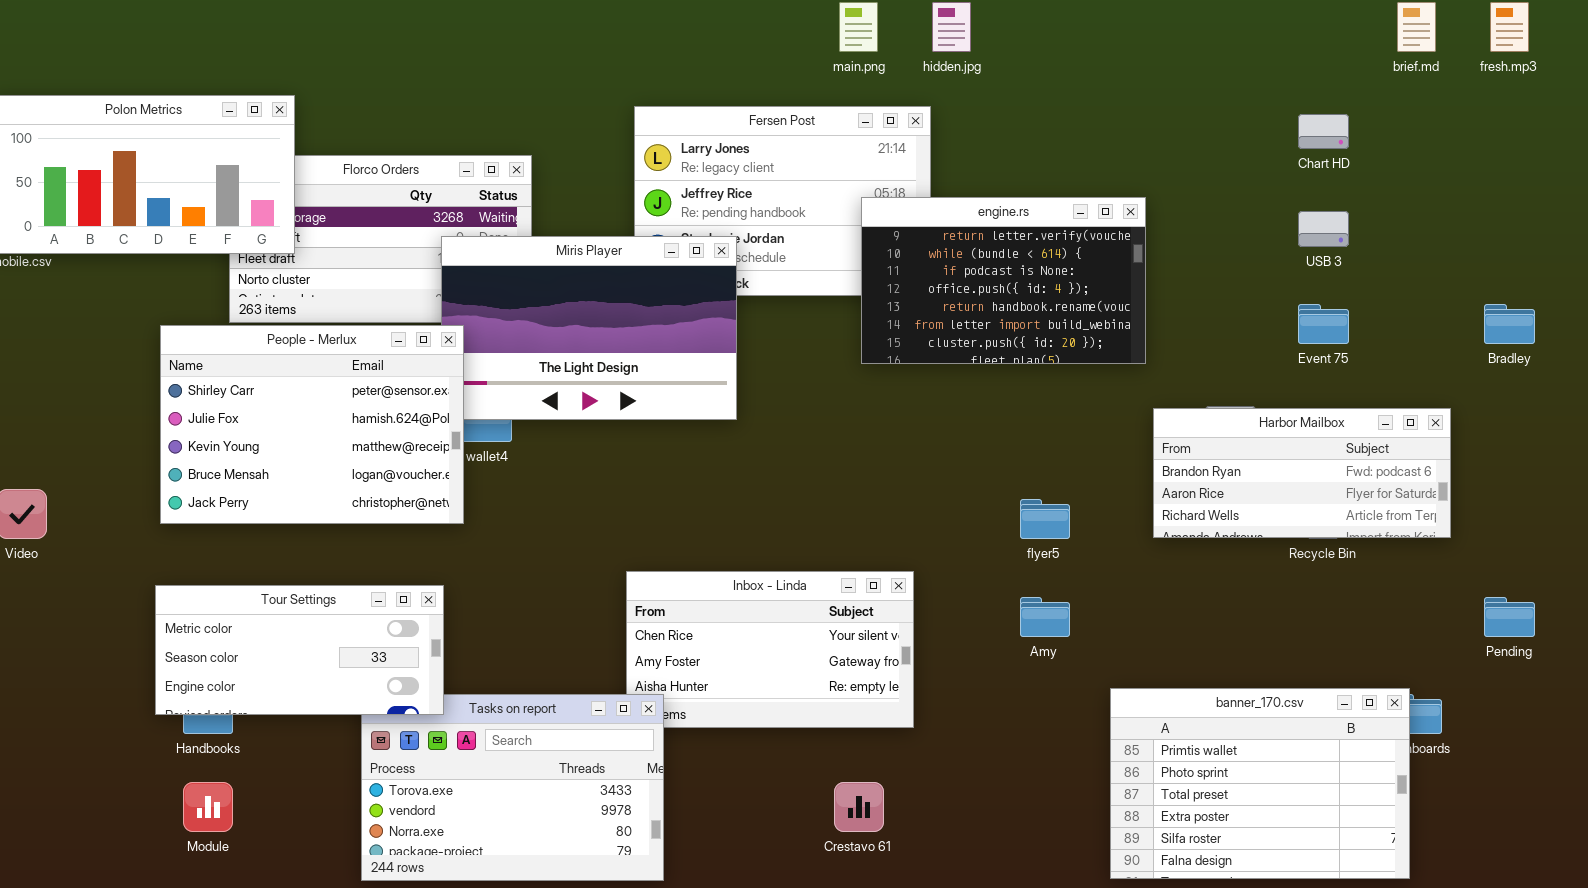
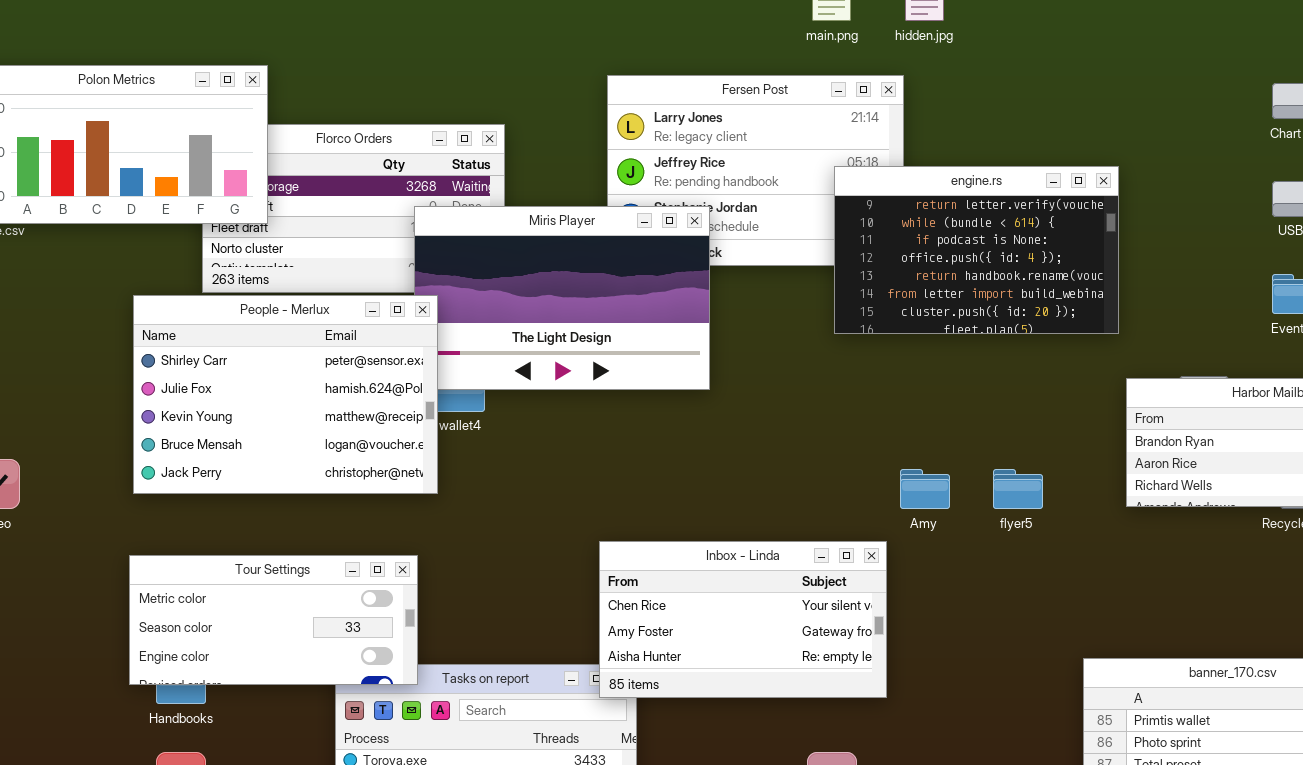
Inbox - Linda: [626,571,914,728] -> [599,541,887,698], raised
Amy: [1020,597,1070,637] -> [900,469,950,509], moved

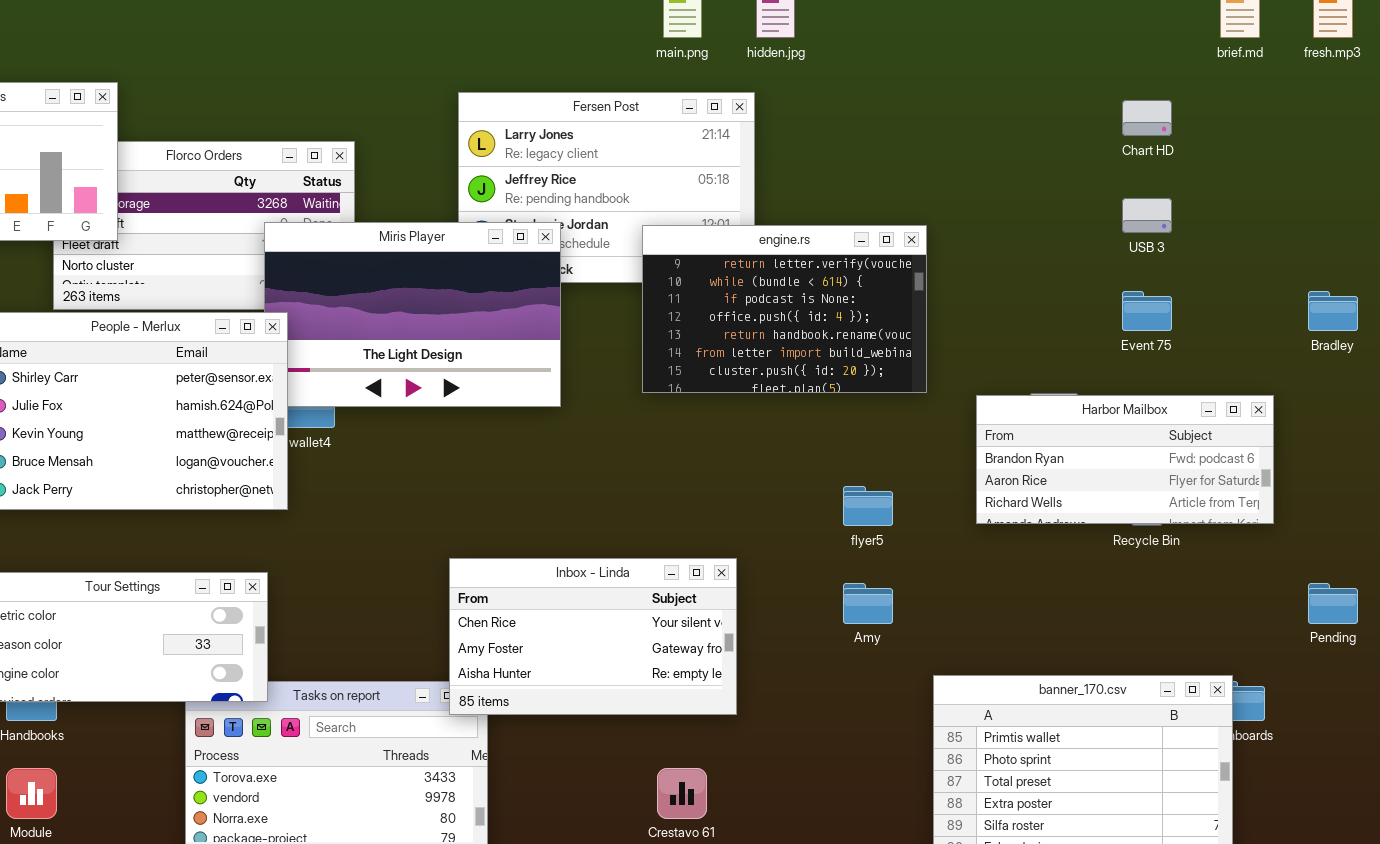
engine.rs: [834,166,1119,334] -> [642,225,927,393], moved
Amy: [900,469,950,509] -> [843,583,893,624], moved

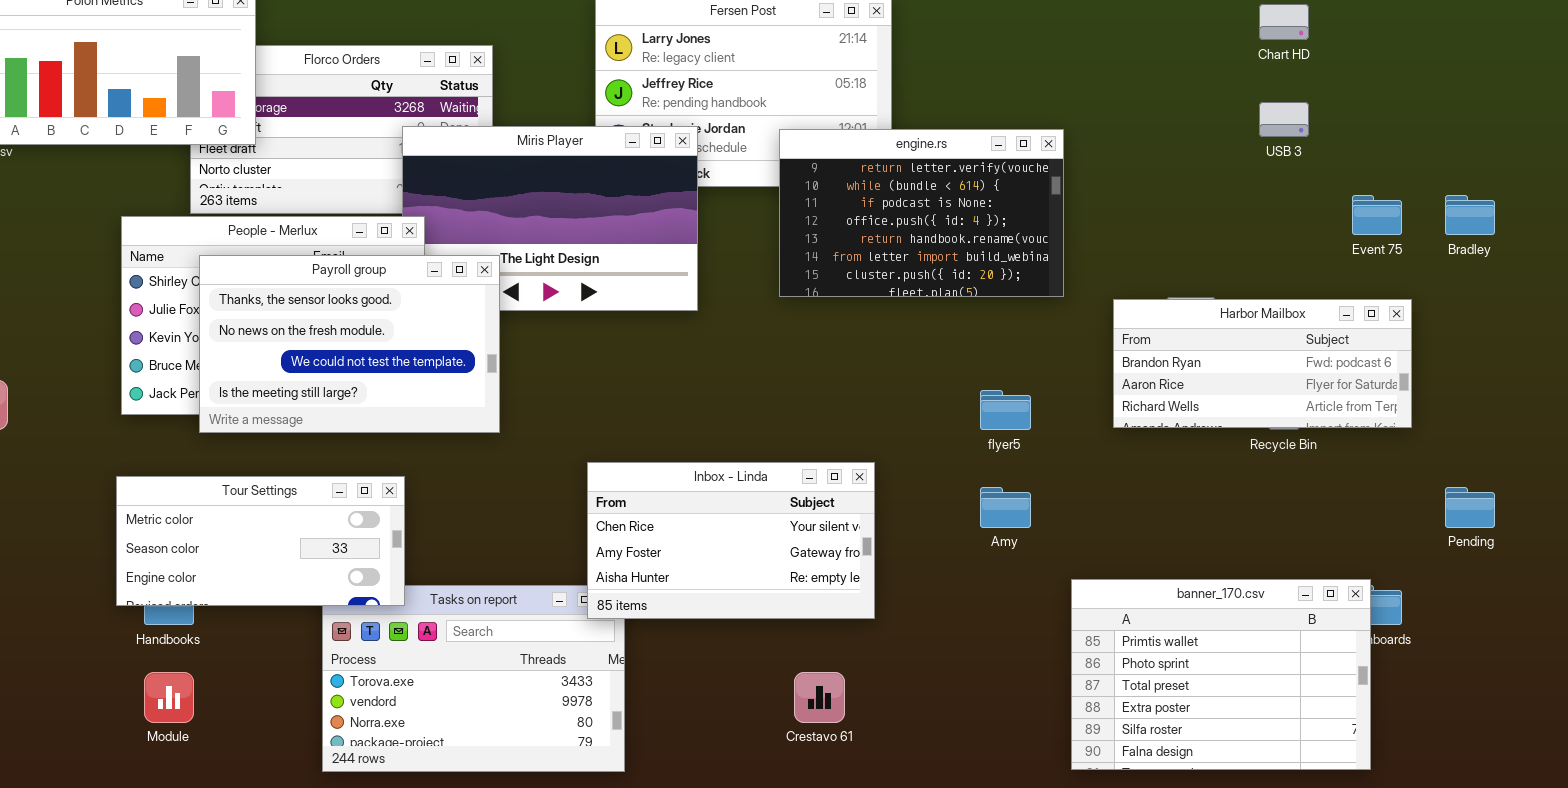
Event 75: [1122,291,1172,331] -> [1352,195,1402,235], moved
Payroll group: none -> [199,255,500,433], opened

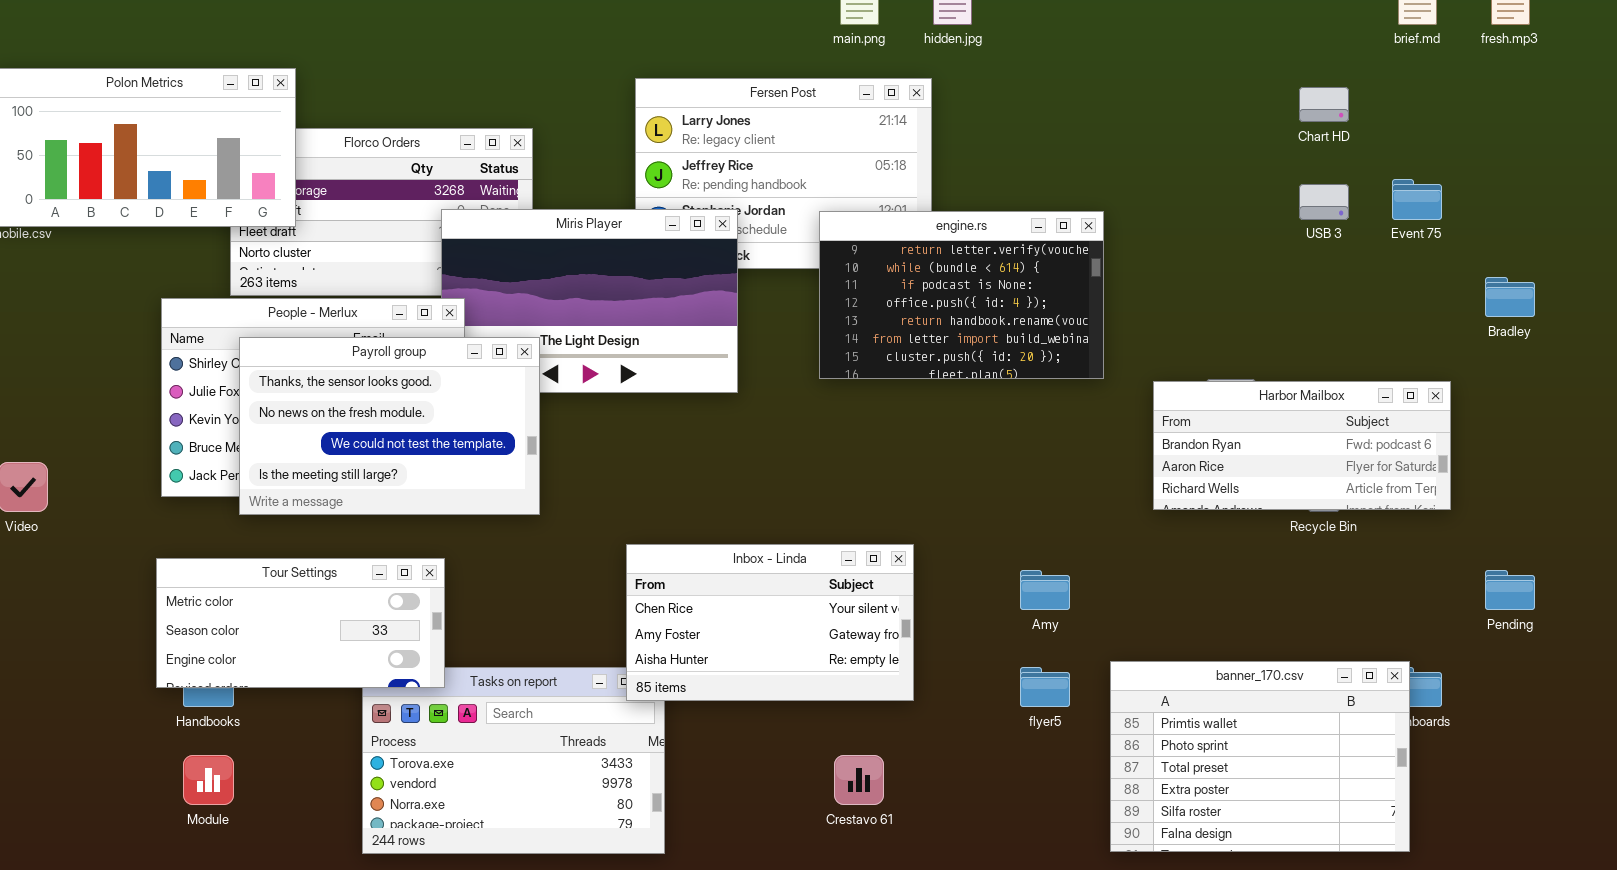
Event 75: [1352,195,1402,235] -> [1392,179,1442,220], moved
flyer5: [980,390,1031,430] -> [1020,667,1070,707], moved

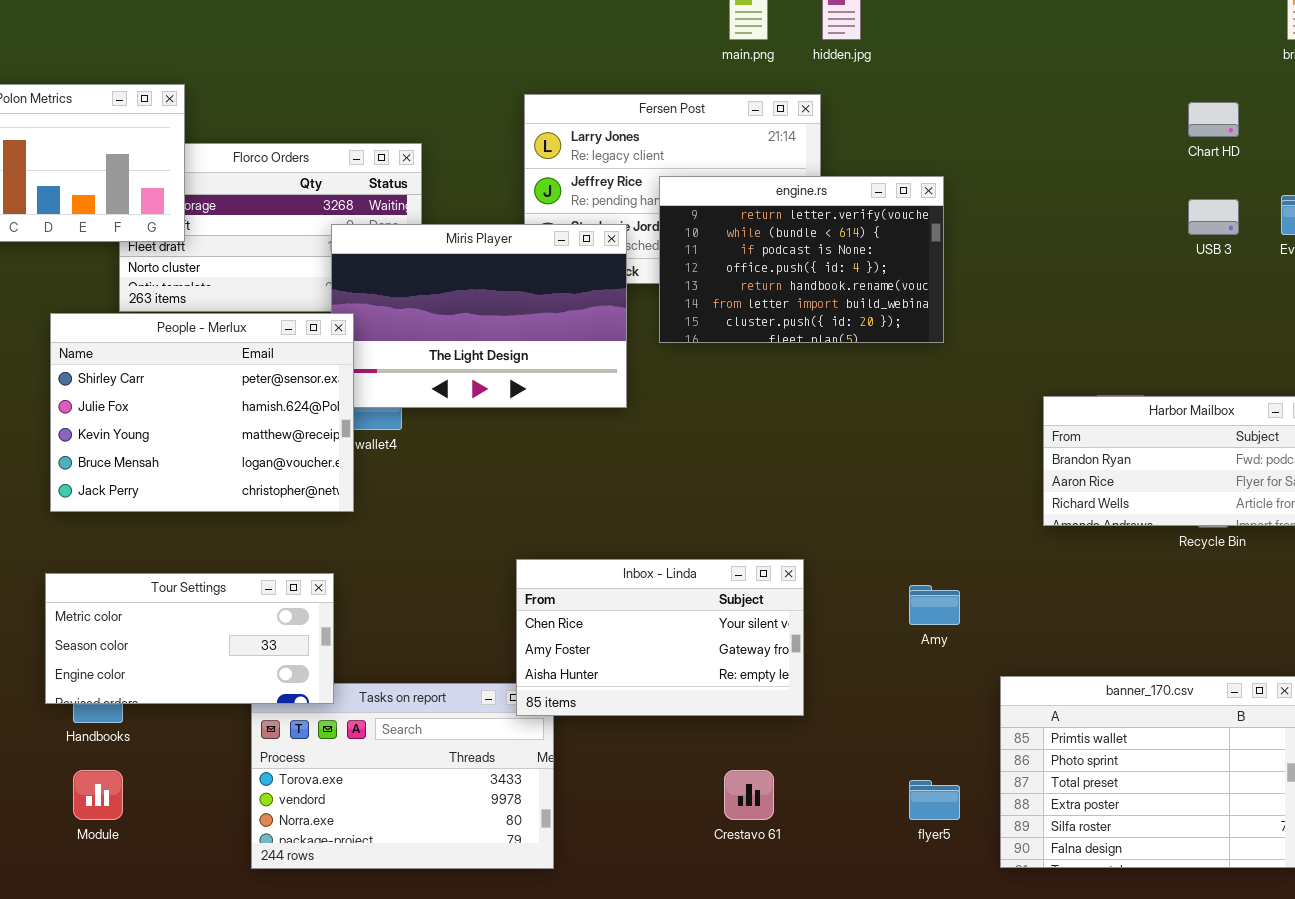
engine.rs: [819,211,1104,379] -> [659,176,944,343], moved
Payroll group: [239,337,540,515] -> none, closed
flyer5: [1020,667,1070,707] -> [909,780,960,820], moved

